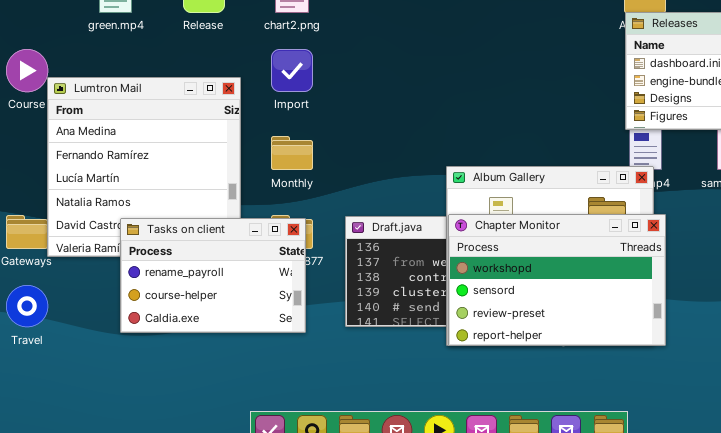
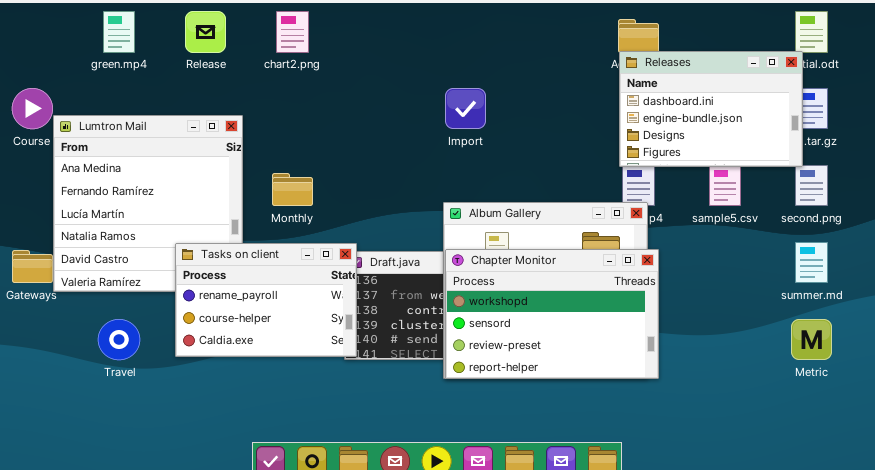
Import: [271,49,313,92] -> [445,88,486,129], moved
Tasks on client: [120,218,306,333] -> [175,243,357,357], moved
Travel: [6,285,48,327] -> [98,319,140,360], moved

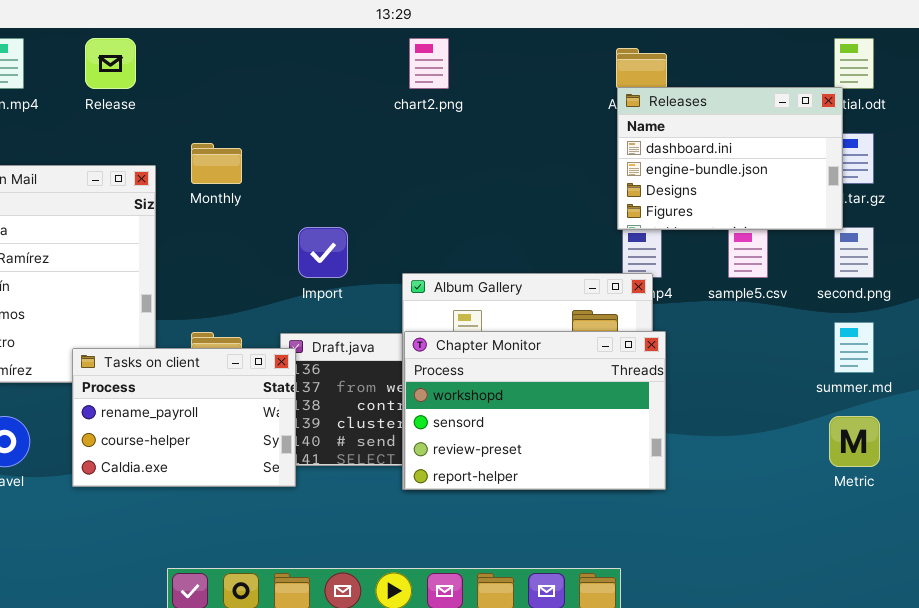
chart2.png: [276,11,309,53] -> [409,38,449,89], moved
Import: [445,88,486,129] -> [298,227,348,278], moved
Monthly: [272,173,313,206] -> [191,143,242,184], moved
Tasks on client: [175,243,357,357] -> [72,348,296,487], moved

